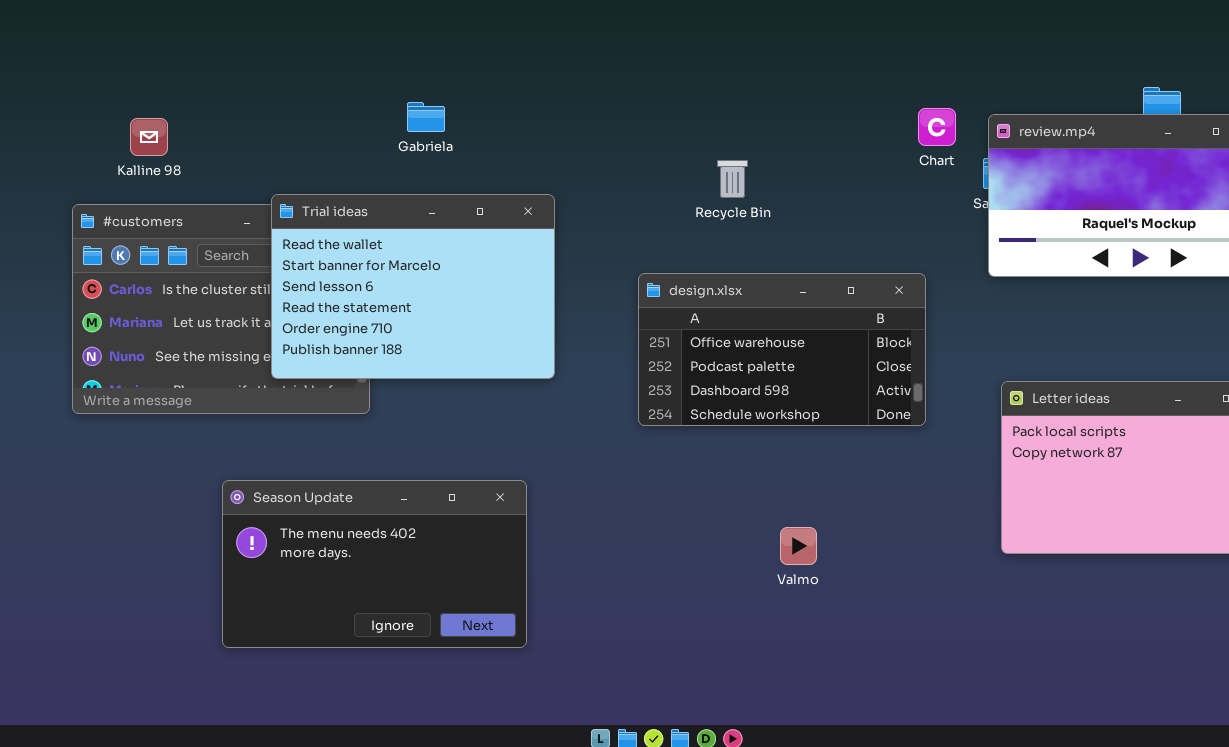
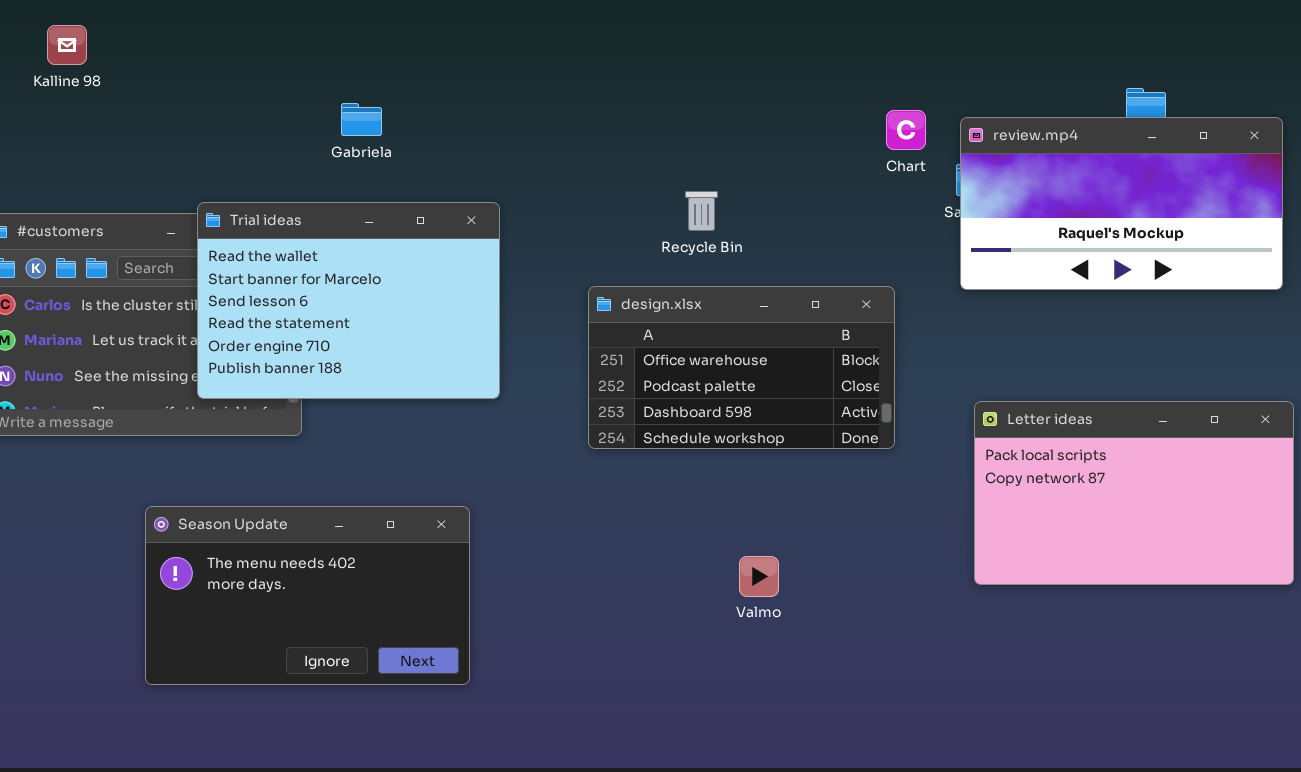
Kalline 98: [130,118,168,156] -> [47,25,87,65], moved
Recycle Bin: [717,160,748,198] -> [685,191,718,231], moved

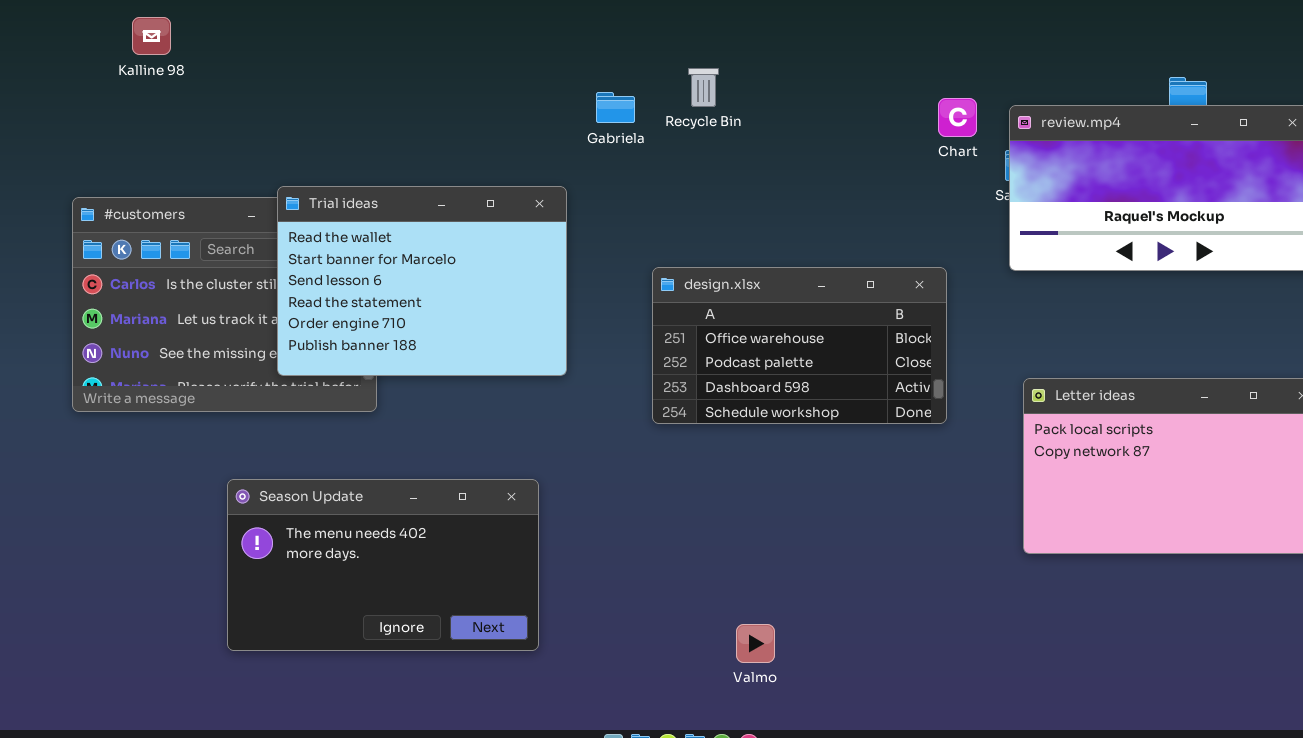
Gabriela: [341,103,382,136] -> [596,92,635,123], moved
Recycle Bin: [685,191,718,231] -> [688,68,719,107], moved
Valmo: [739,556,779,597] -> [736,624,775,663], moved

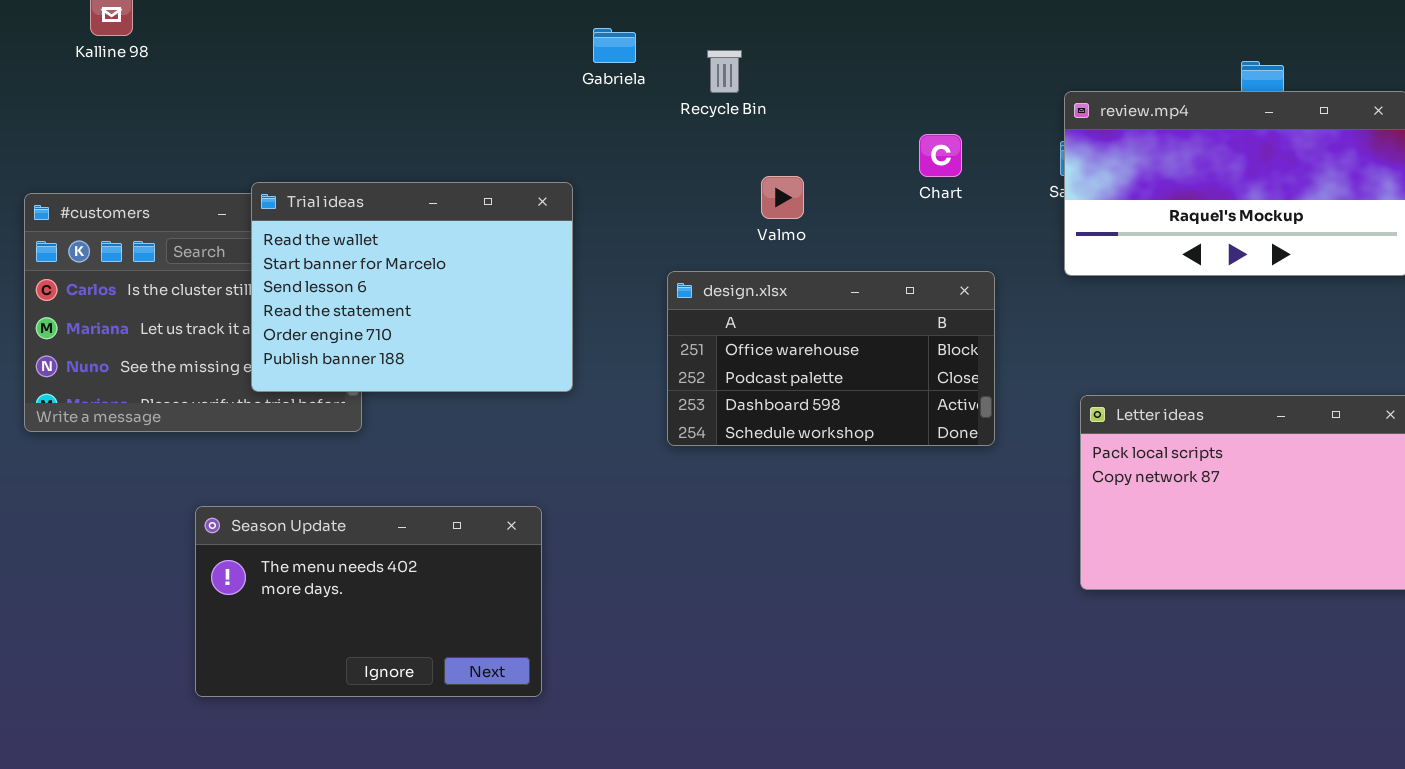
Gabriela: [596,92,635,123] -> [593,28,636,63], moved
Chart: [938,98,977,137] -> [919,134,962,177], moved
Valmo: [736,624,775,663] -> [761,176,804,219], moved

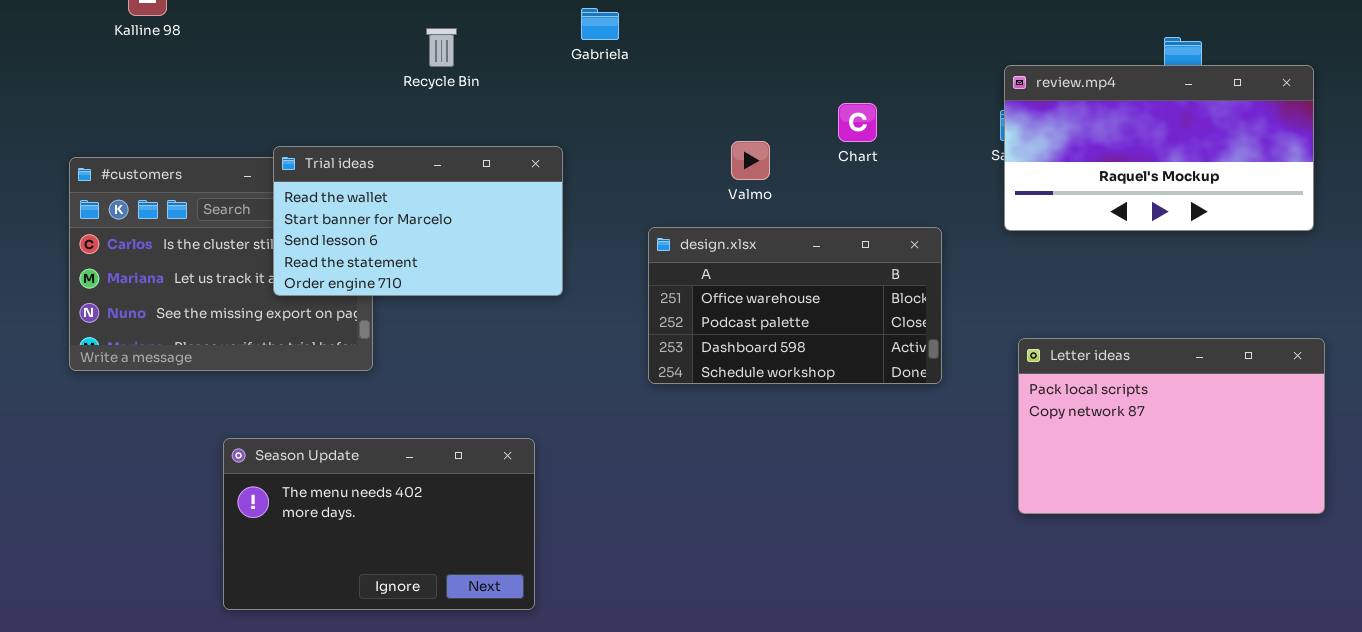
Recycle Bin: [707,50,742,93] -> [426,28,457,67], moved
Chart: [919,134,962,177] -> [838,103,877,142], moved
Trial ideas: [251,182,573,392] -> [273,146,563,296], resized

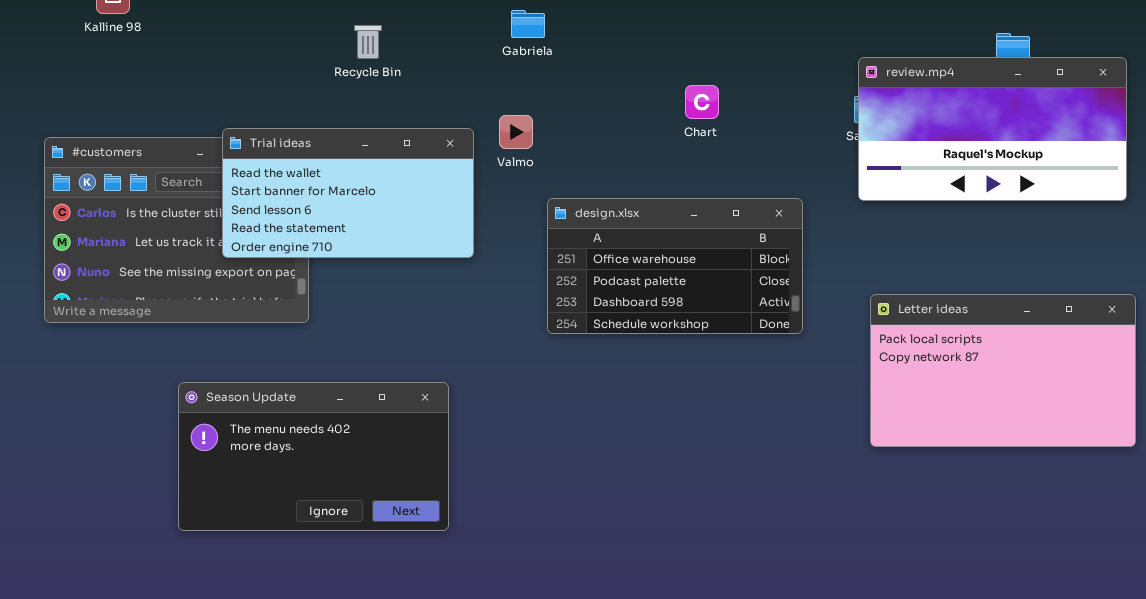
Gabriela: [581,8,619,40] -> [511,10,545,38], moved
Chart: [838,103,877,142] -> [685,85,719,119], moved
Valmo: [731,141,770,180] -> [499,115,533,149], moved

